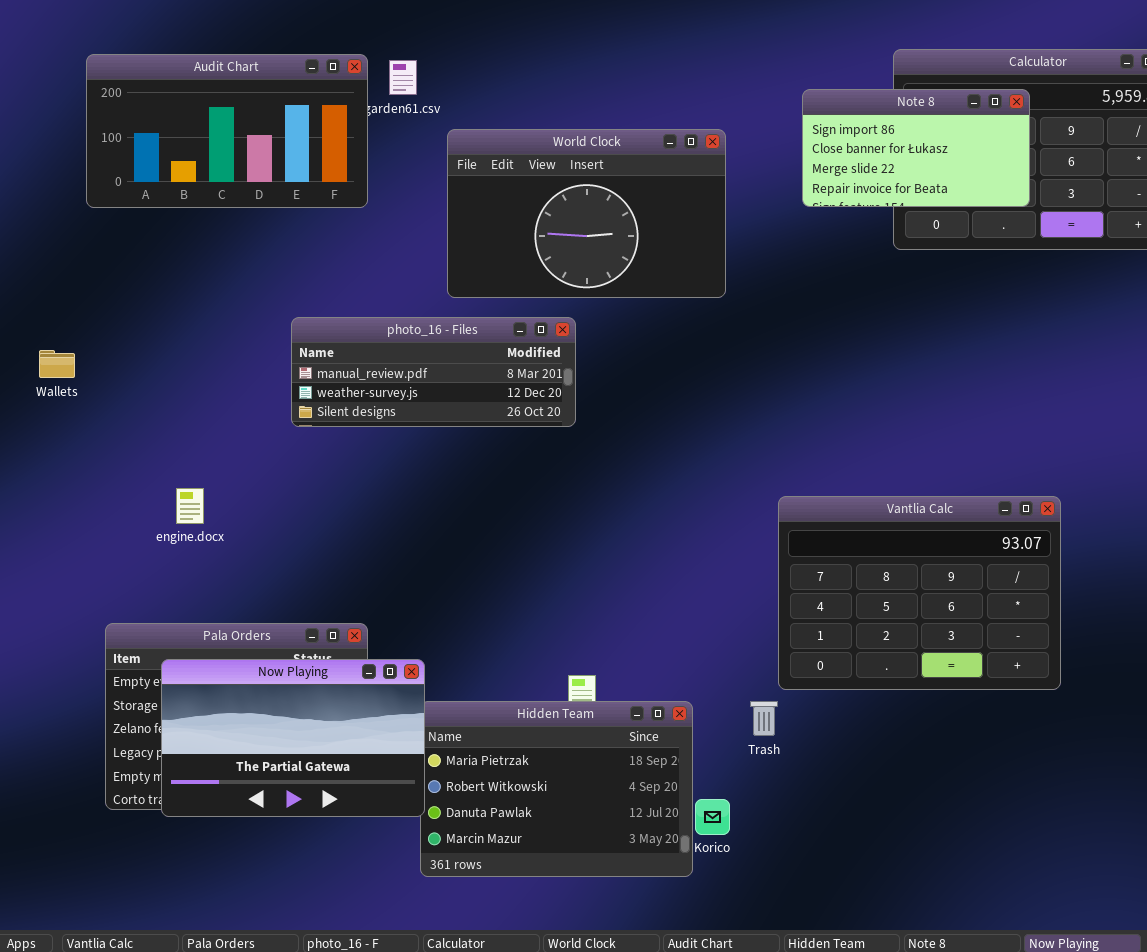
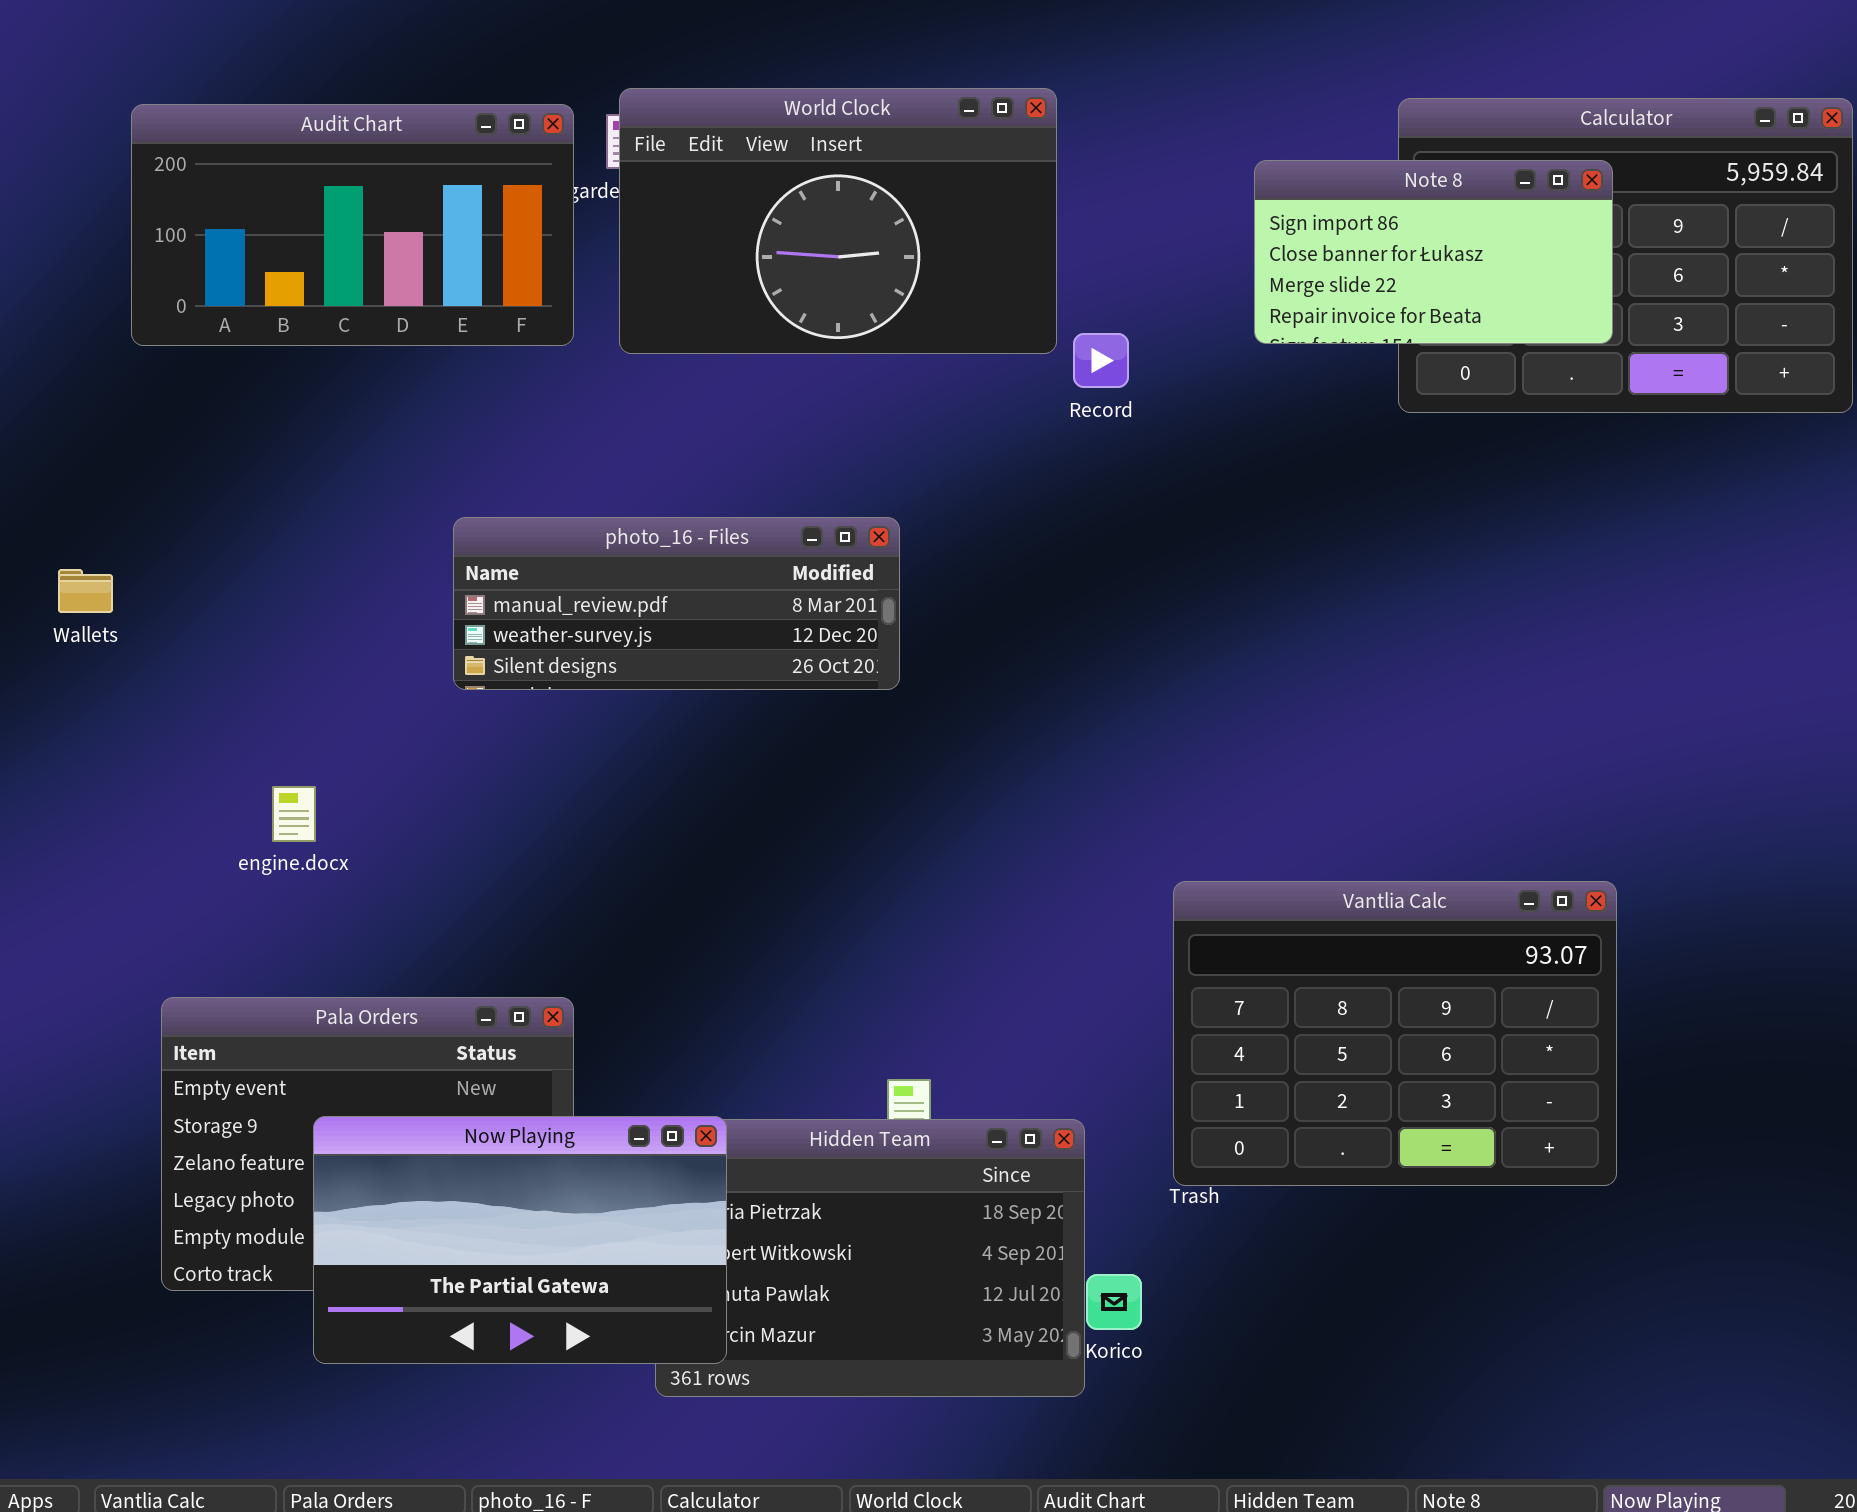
World Clock: [447,129,726,298] -> [619,88,1057,354], moved
Vantlia Calc: [778,496,1061,690] -> [1173,881,1617,1186], moved
Now Playing: [161,659,425,817] -> [313,1116,727,1364], moved

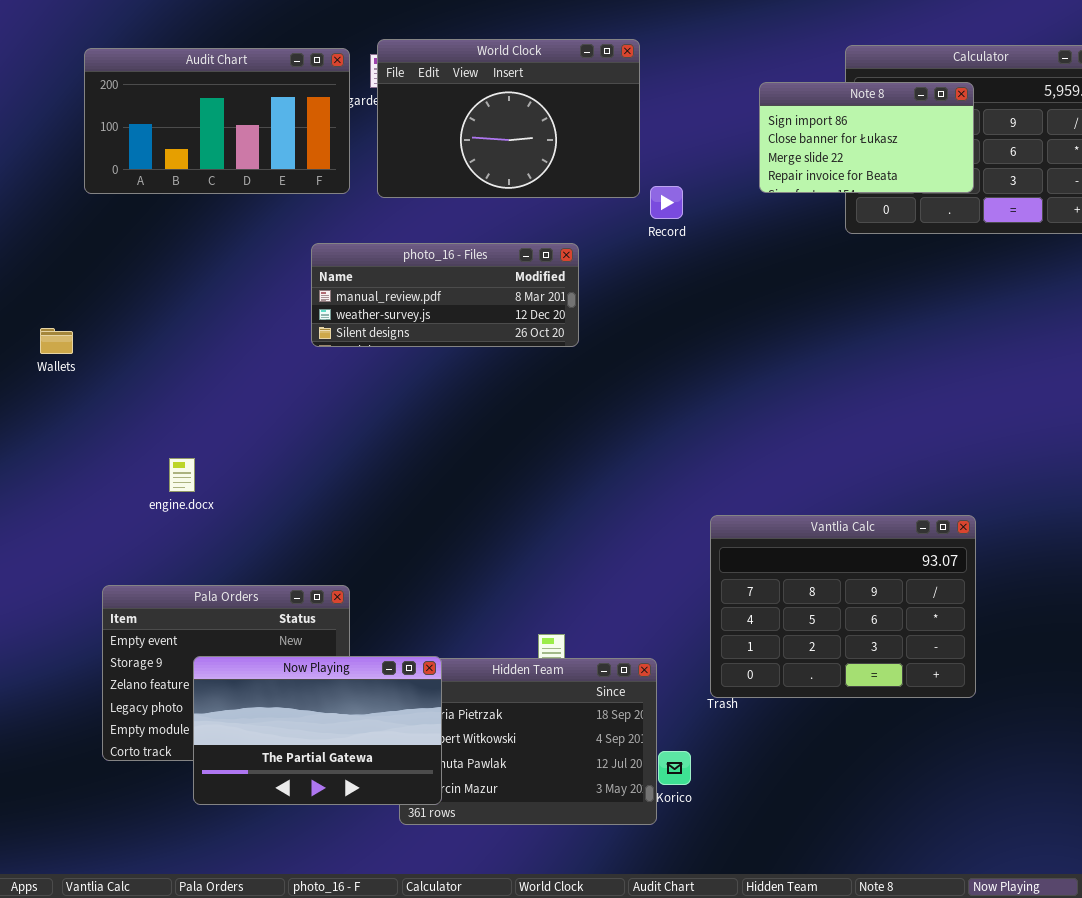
photo_16 - Files: [453,517,900,690] -> [311,243,579,347], moved

